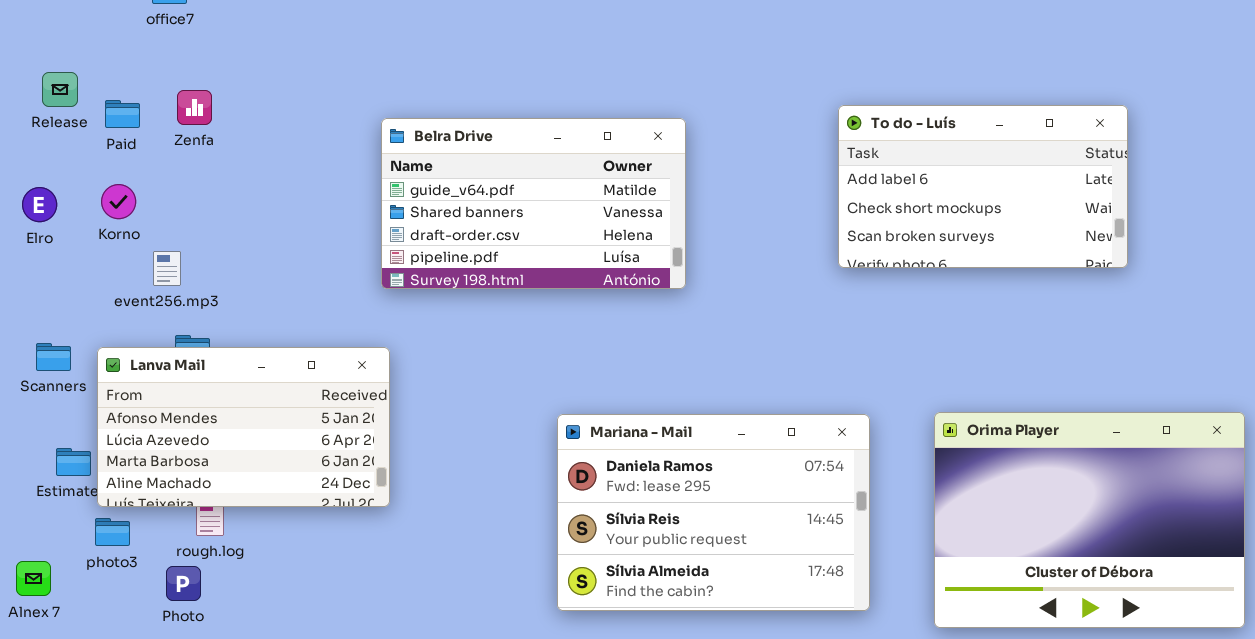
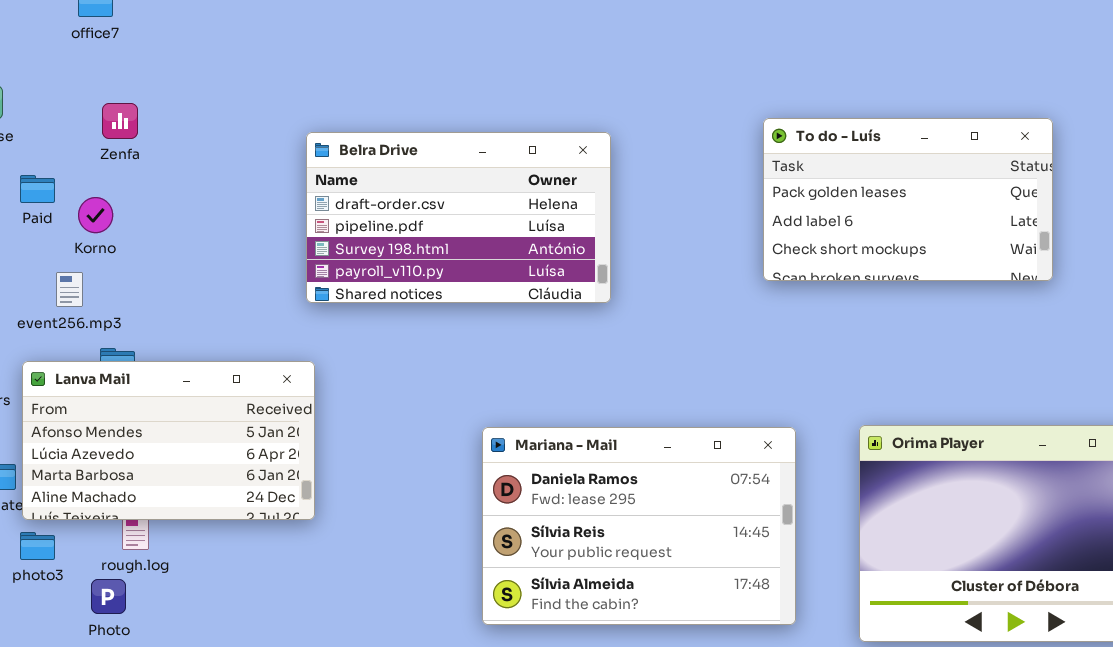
Paid: [105,100,140,128] -> [20,175,55,203], moved
To do - Luís: [838,105,1128,268] -> [763,118,1053,281], scrolled up 1 row
Belra Drive: [381,118,686,289] -> [306,132,611,303], scrolled down 2 rows
Korno: [101,184,136,219] -> [78,197,113,233], moved
event256.mp3: [153,251,181,286] -> [56,272,83,307], moved

